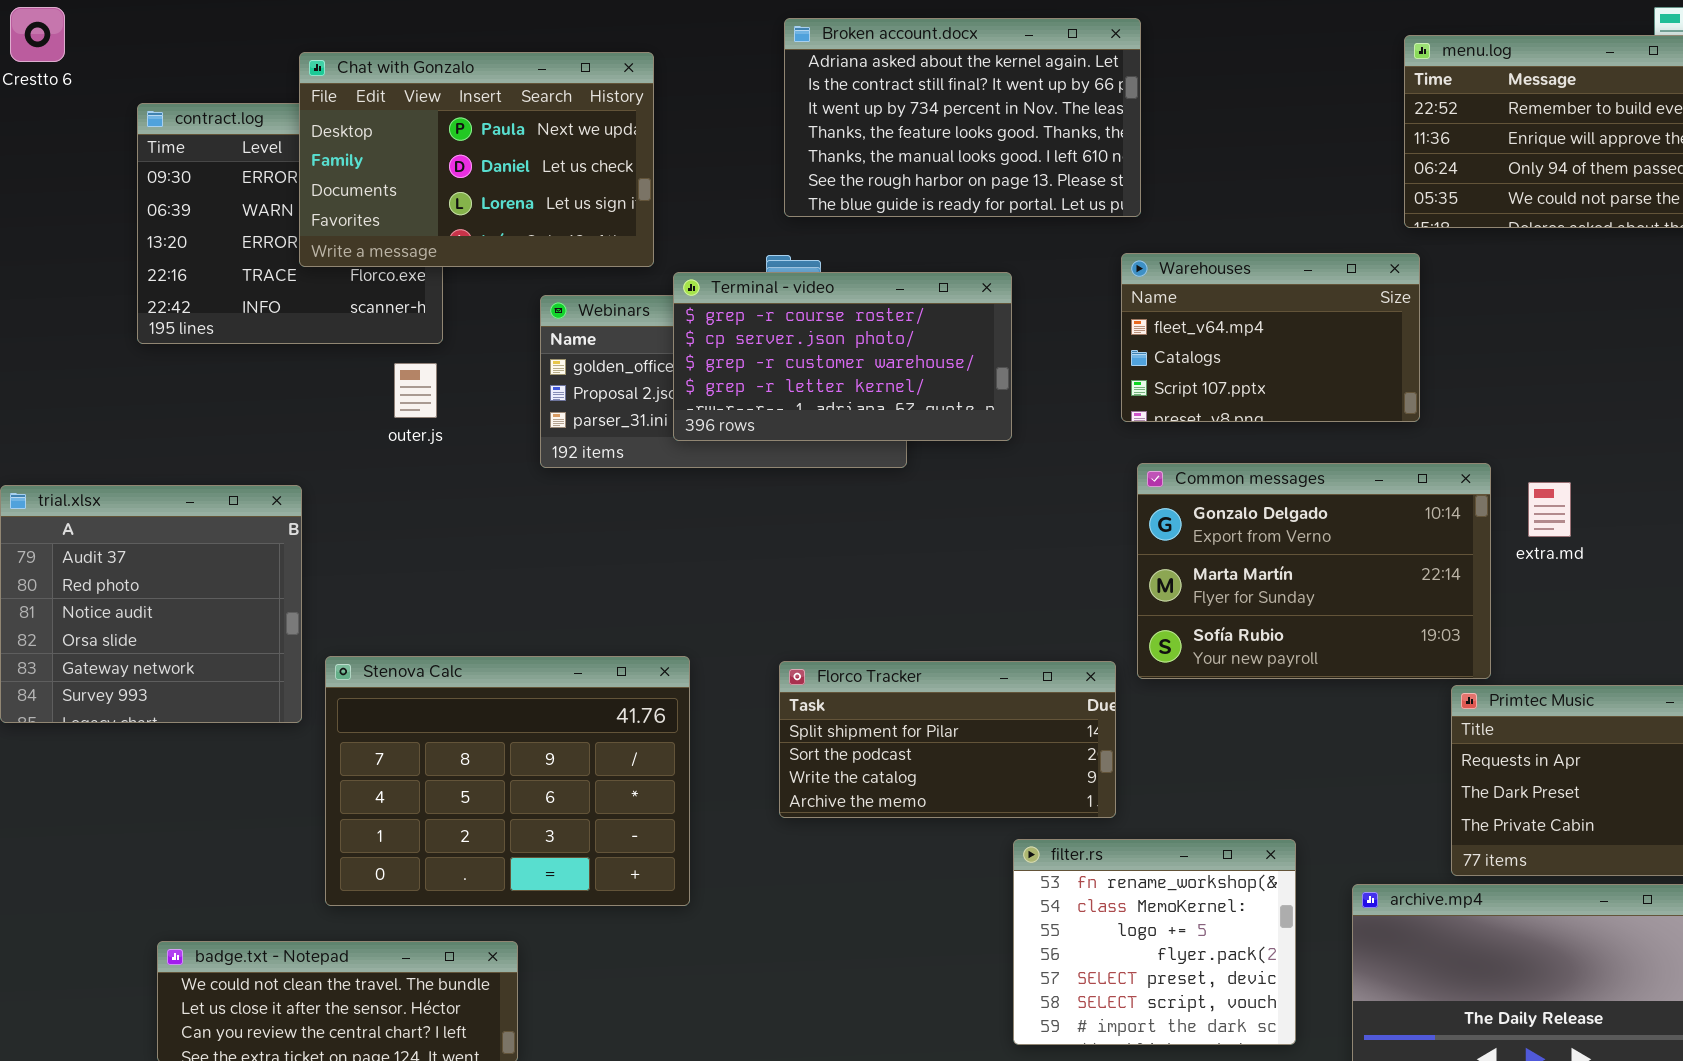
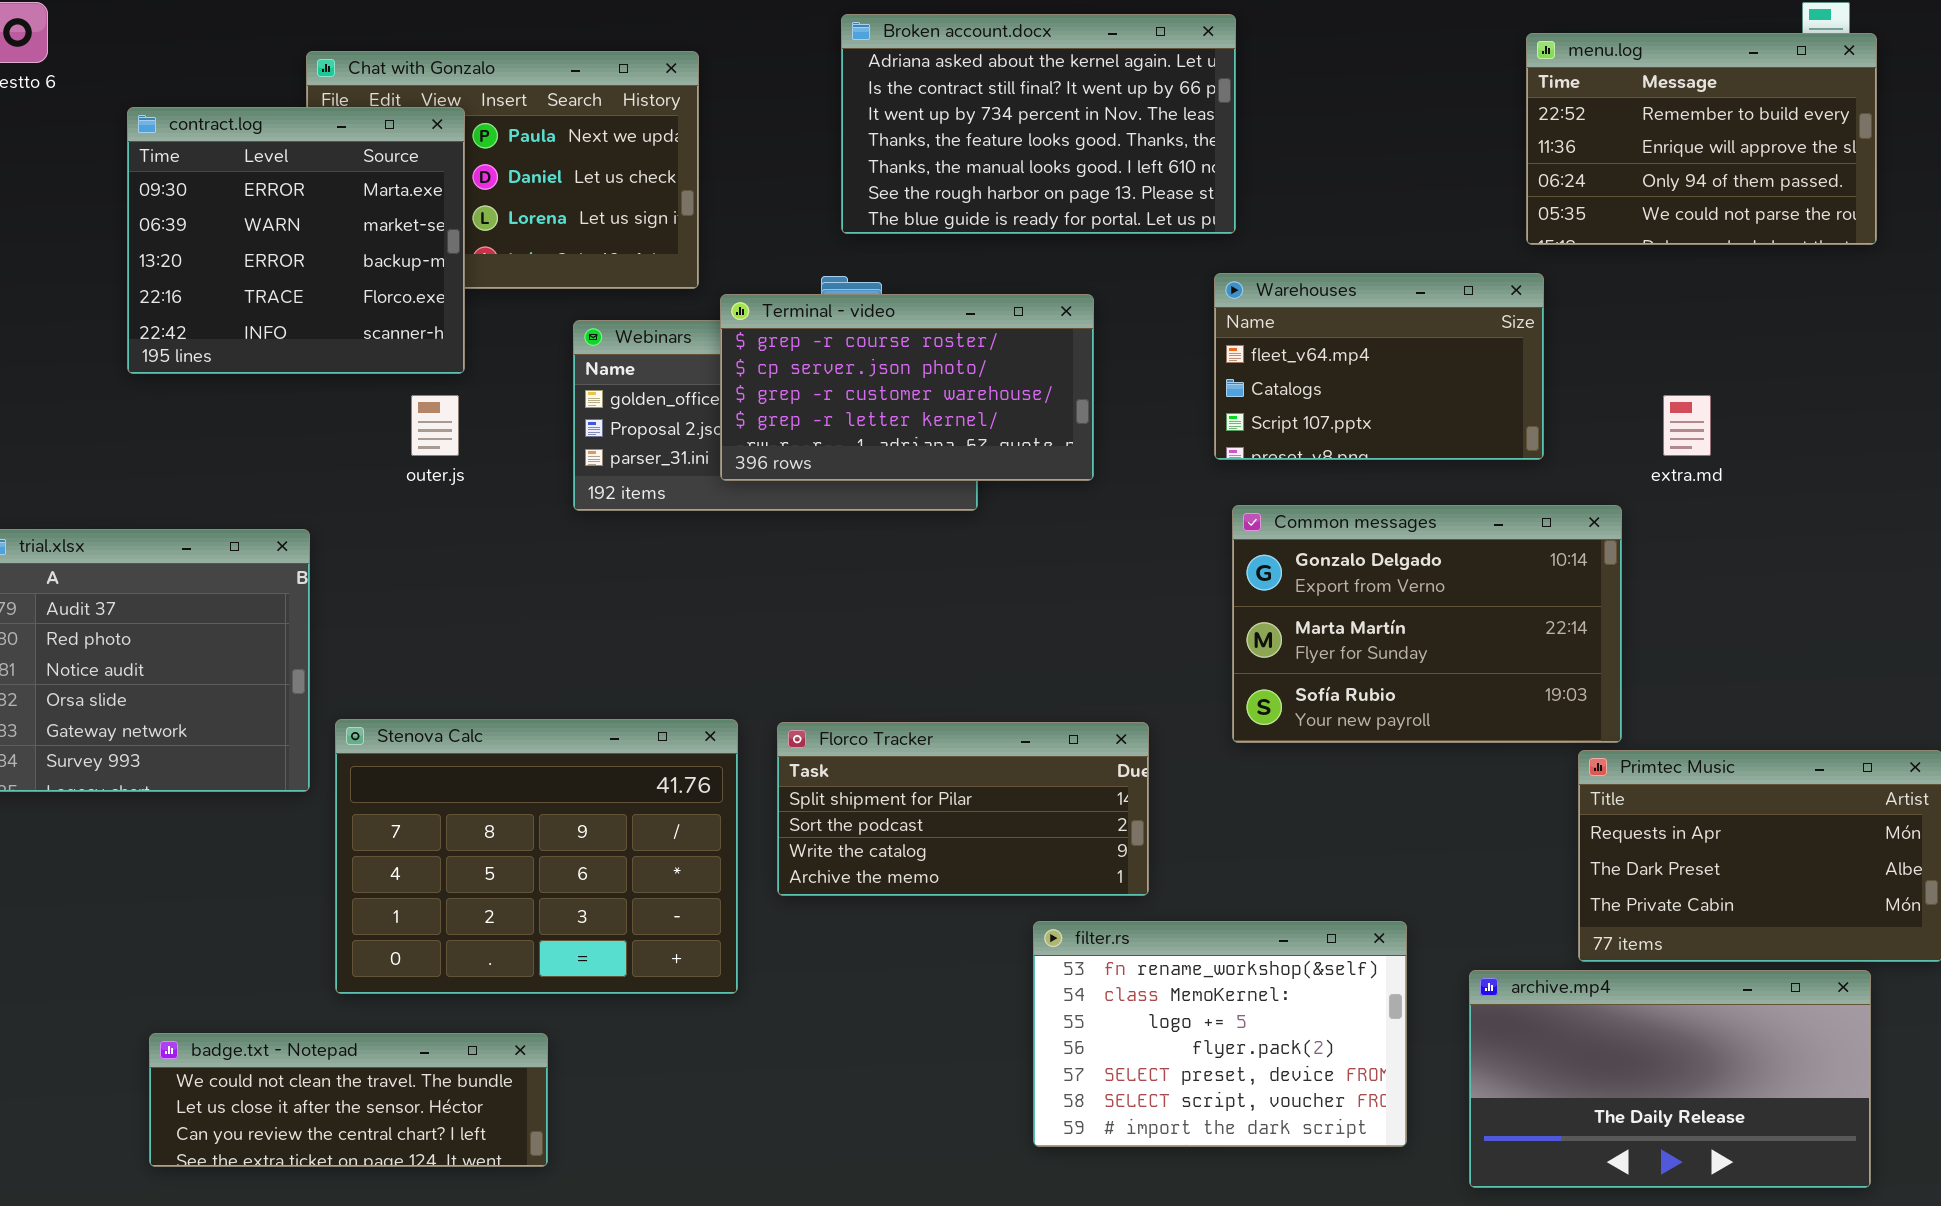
contract.log: [137,103,443,344] -> [127,107,465,374], raised
extra.md: [1528,482,1571,537] -> [1663,395,1711,456], moved
Florco Tracker: [779,661,1116,818] -> [777,722,1149,896], moved
filter.rs: [1013,839,1296,1045] -> [1033,921,1407,1147], resized

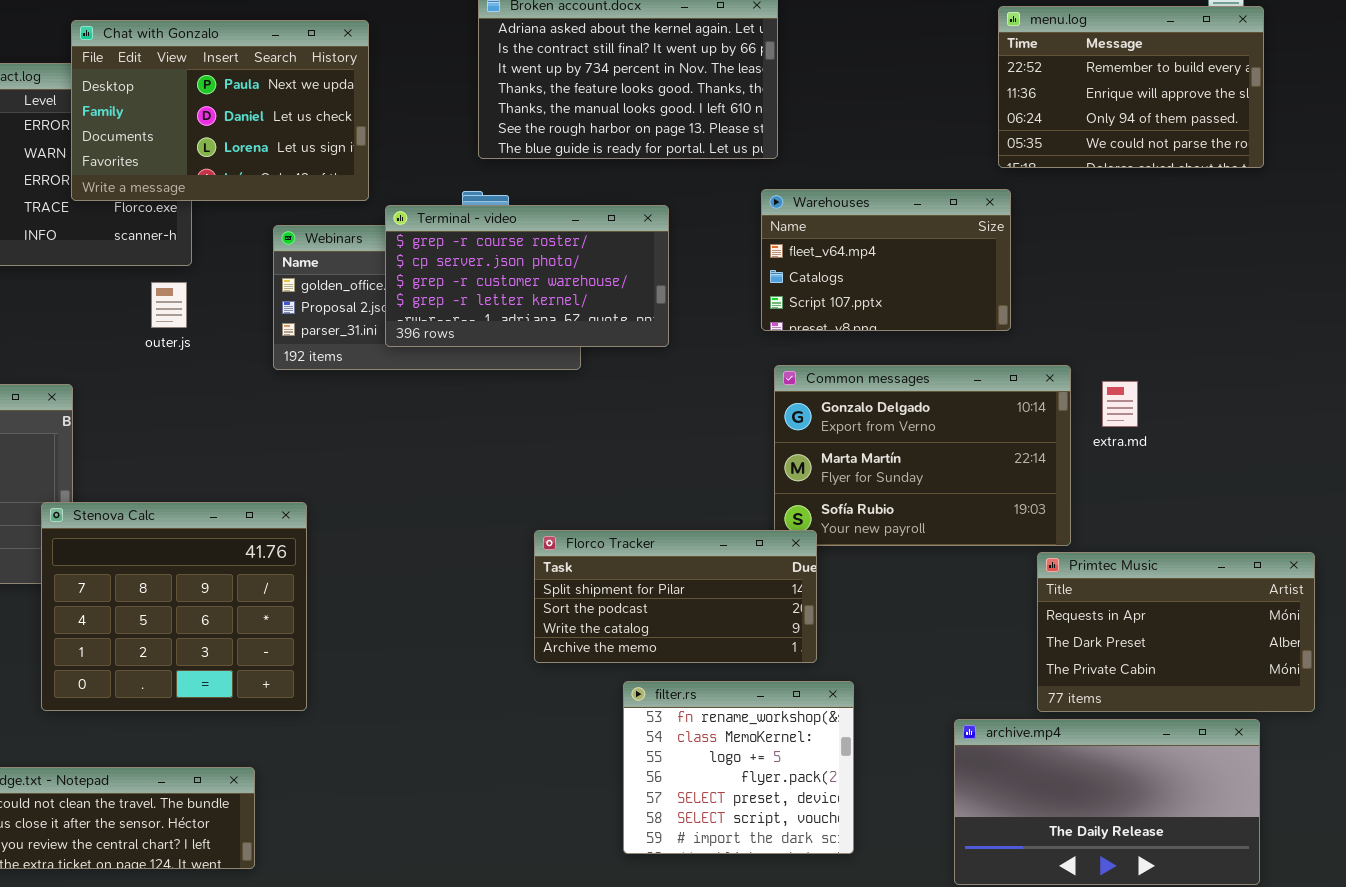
Chat with Gonzalo: [306,51,699,289] -> [71,20,369,201], raised
extra.md: [1663,395,1711,456] -> [1102,381,1138,427], moved
Stenova Calc: [335,719,738,994] -> [41,502,307,711], moved, resized
Florco Tracker: [777,722,1149,896] -> [534,530,817,663], moved
filter.rs: [1033,921,1407,1147] -> [623,681,854,854], resized

